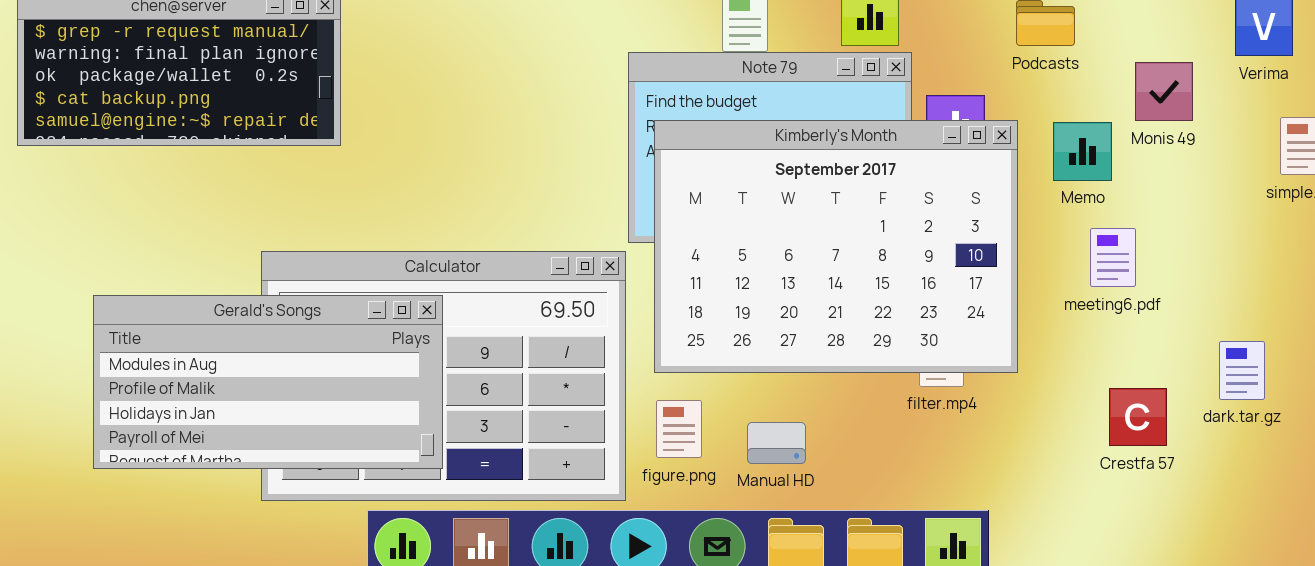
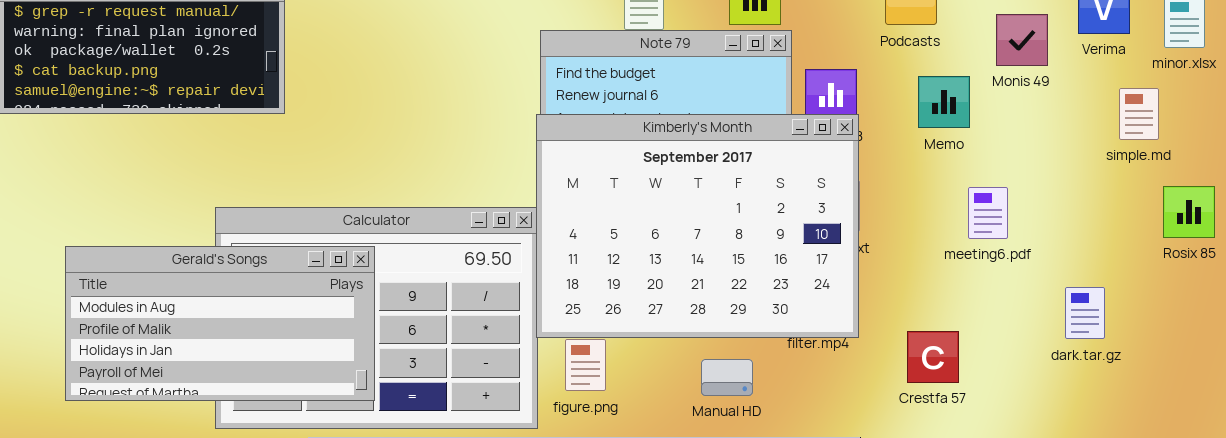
Monis 49: [1135,62,1193,121] -> [996,14,1048,66], moved
Kimberly's Month: [654,120,1018,373] -> [536,114,859,338], moved
Memo: [1053,122,1112,181] -> [918,76,970,128], moved
meeting6.pdf: [1090,228,1136,287] -> [968,187,1008,239], moved
Crestfa 57: [1109,388,1167,446] -> [907,331,959,383], moved
Manual HD: [747,422,806,464] -> [701,359,753,396], moved

